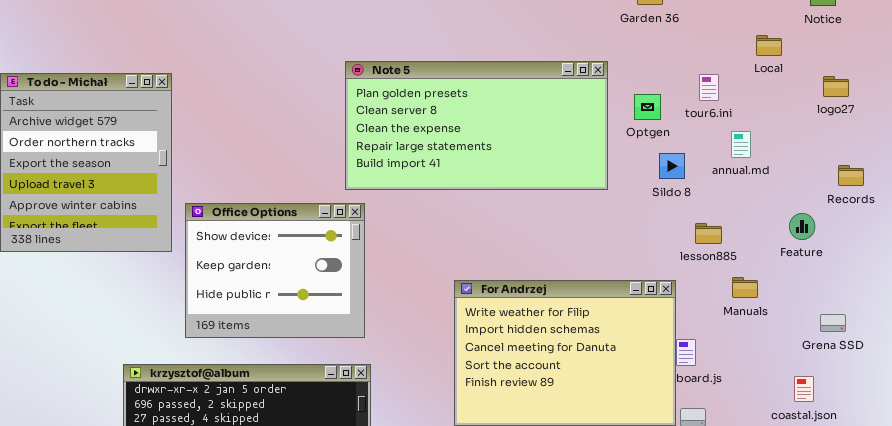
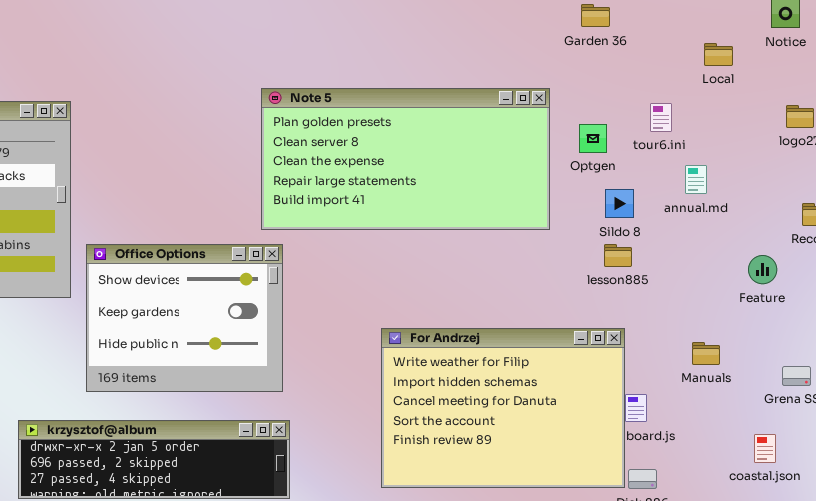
Local: [756,35,782,56] -> [704,43,733,66], moved
lesson885: [695,223,722,244] -> [604,244,632,267], moved
Manuals: [732,277,758,298] -> [692,342,720,365], moved

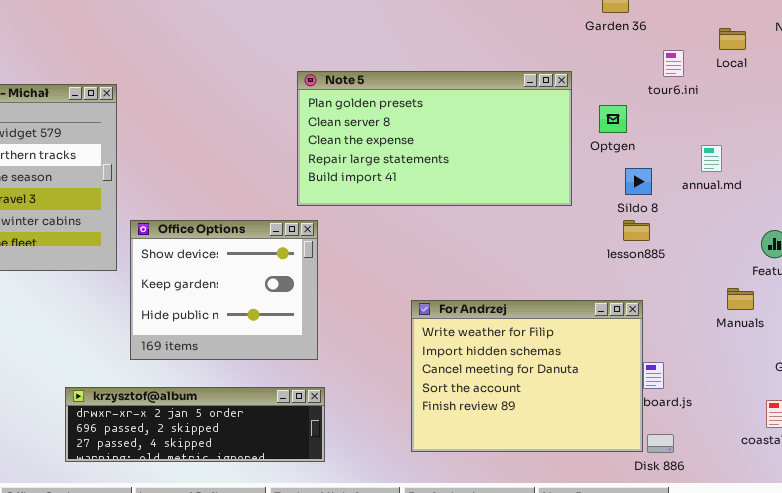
tour6.ini: [650,103,672,132] -> [663,50,684,77], moved
Manuals: [692,342,720,365] -> [727,288,754,310], moved

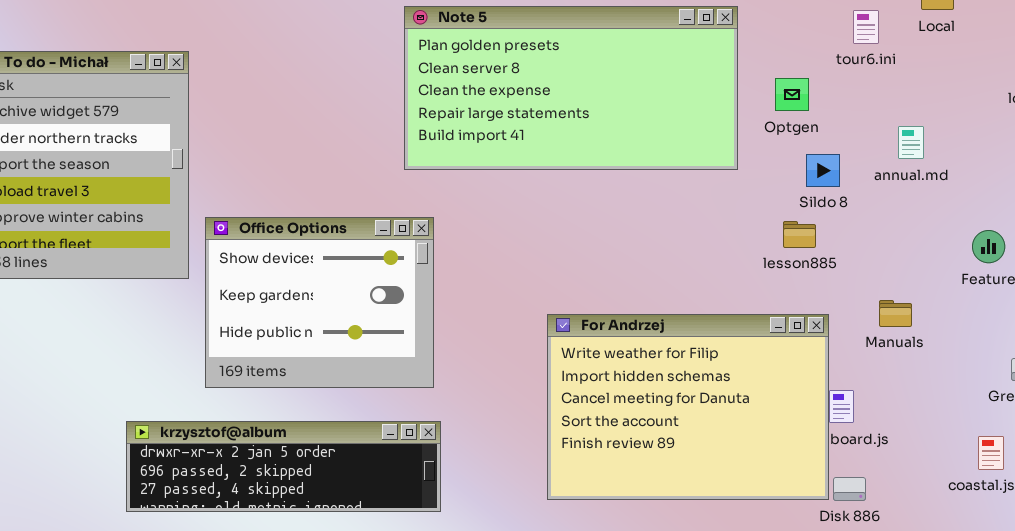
Note 5: [297,71,572,206] -> [404,6,738,170], moved
lesson885: [623,220,650,241] -> [783,221,816,248], moved
Manuals: [727,288,754,310] -> [879,300,912,327], moved

